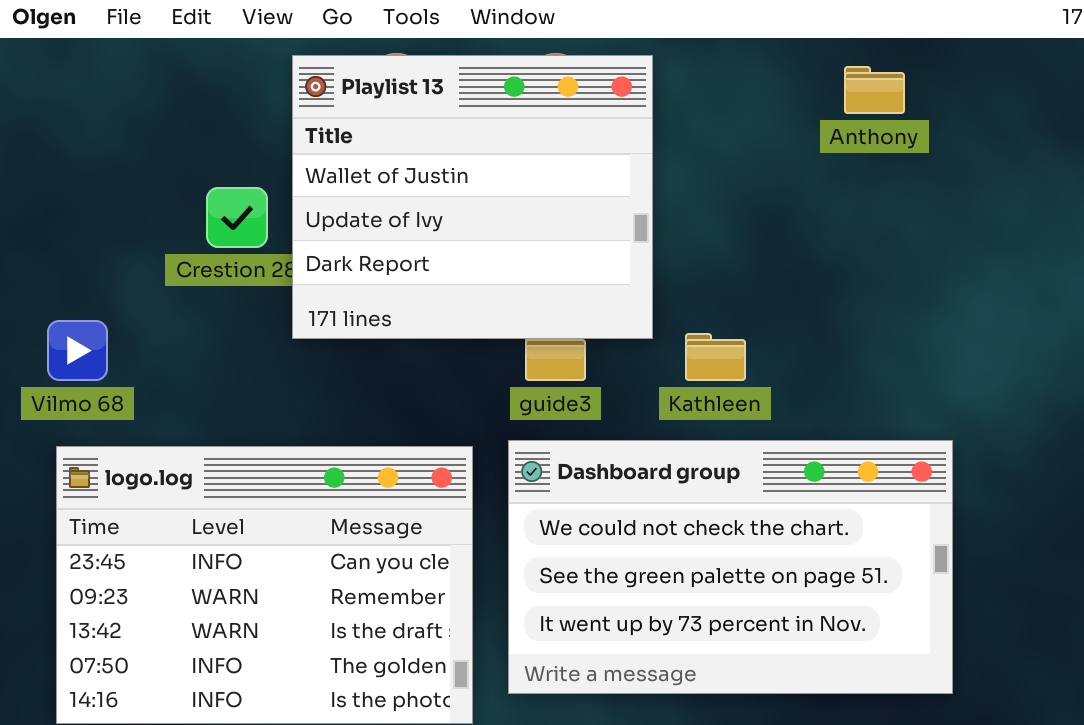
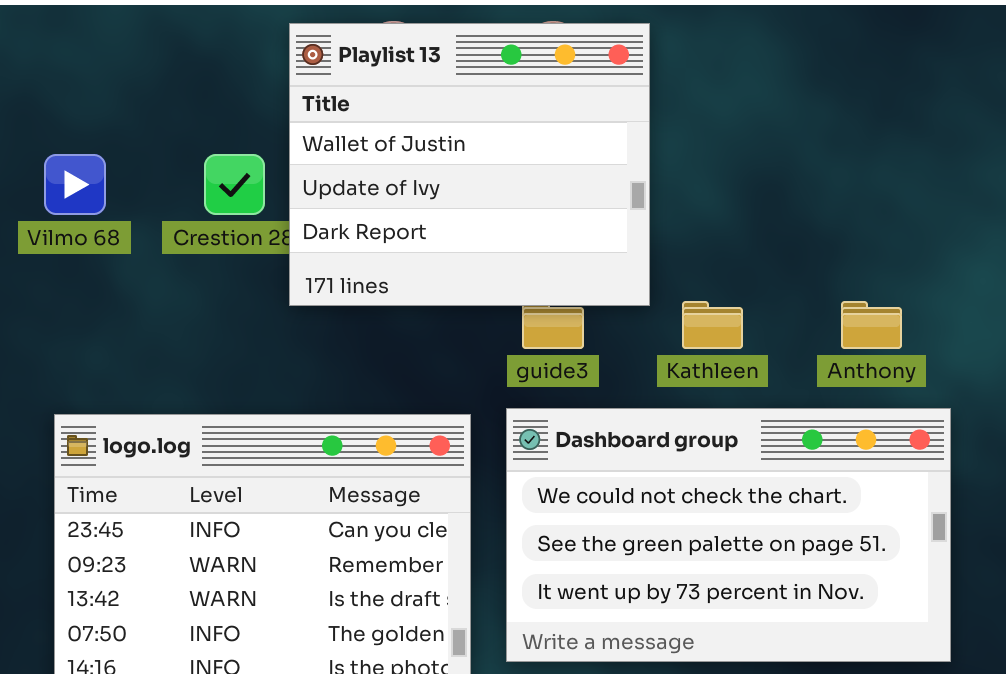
Anthony: [844,66,905,114] -> [841,301,902,349], moved
Vilmo 68: [47,320,108,381] -> [44,154,106,215], moved

